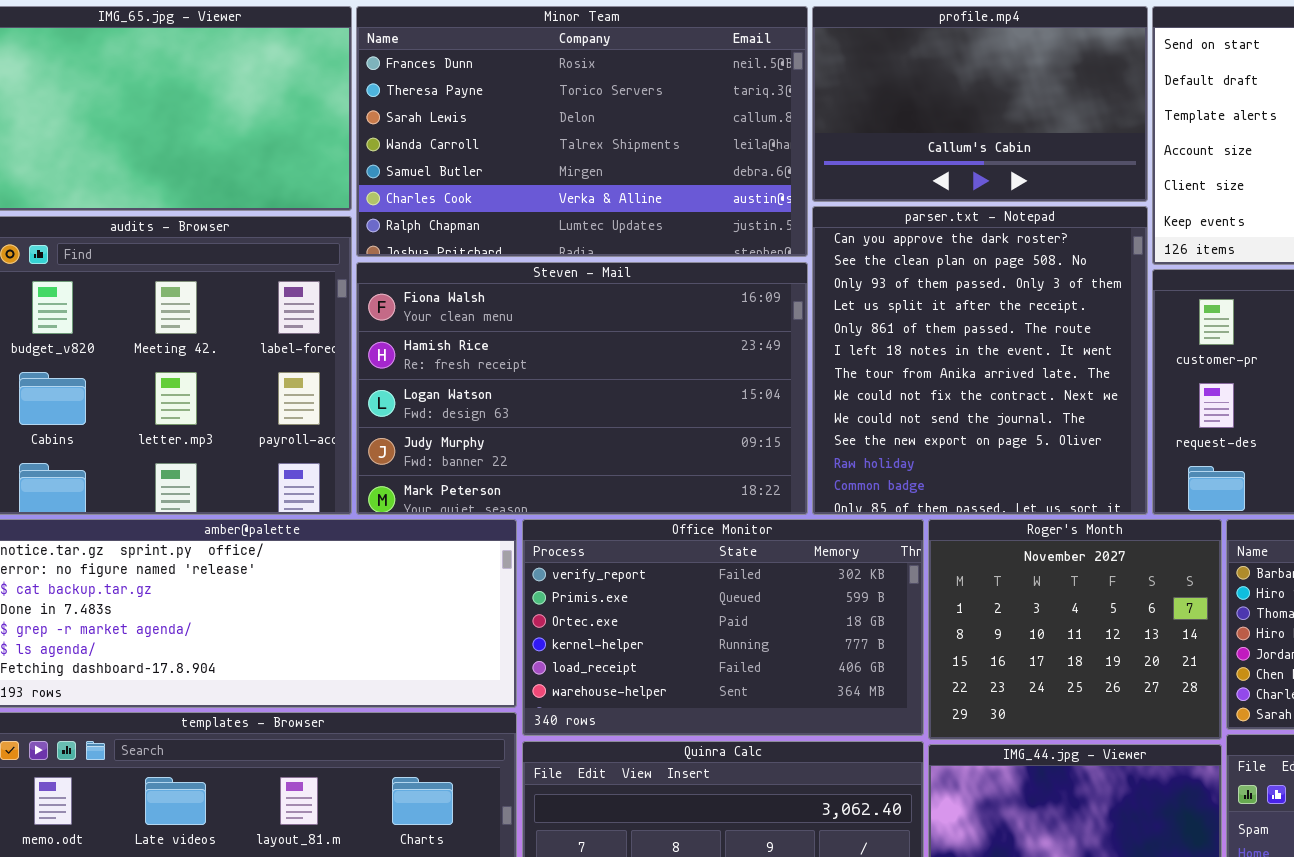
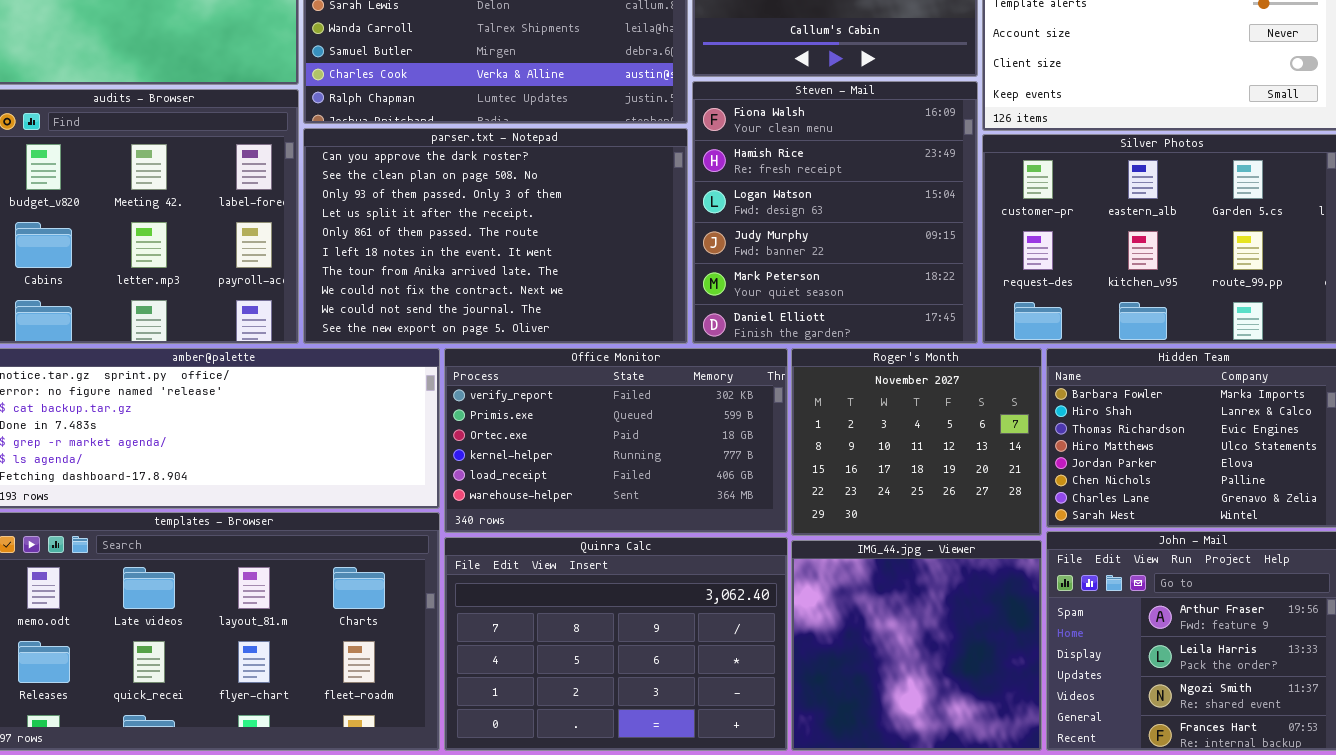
parser.txt - Notepad: [812,206,1148,515] -> [303,128,688,344], moved, resized
Steven - Mail: [356,262,808,515] -> [692,81,978,344], moved, resized

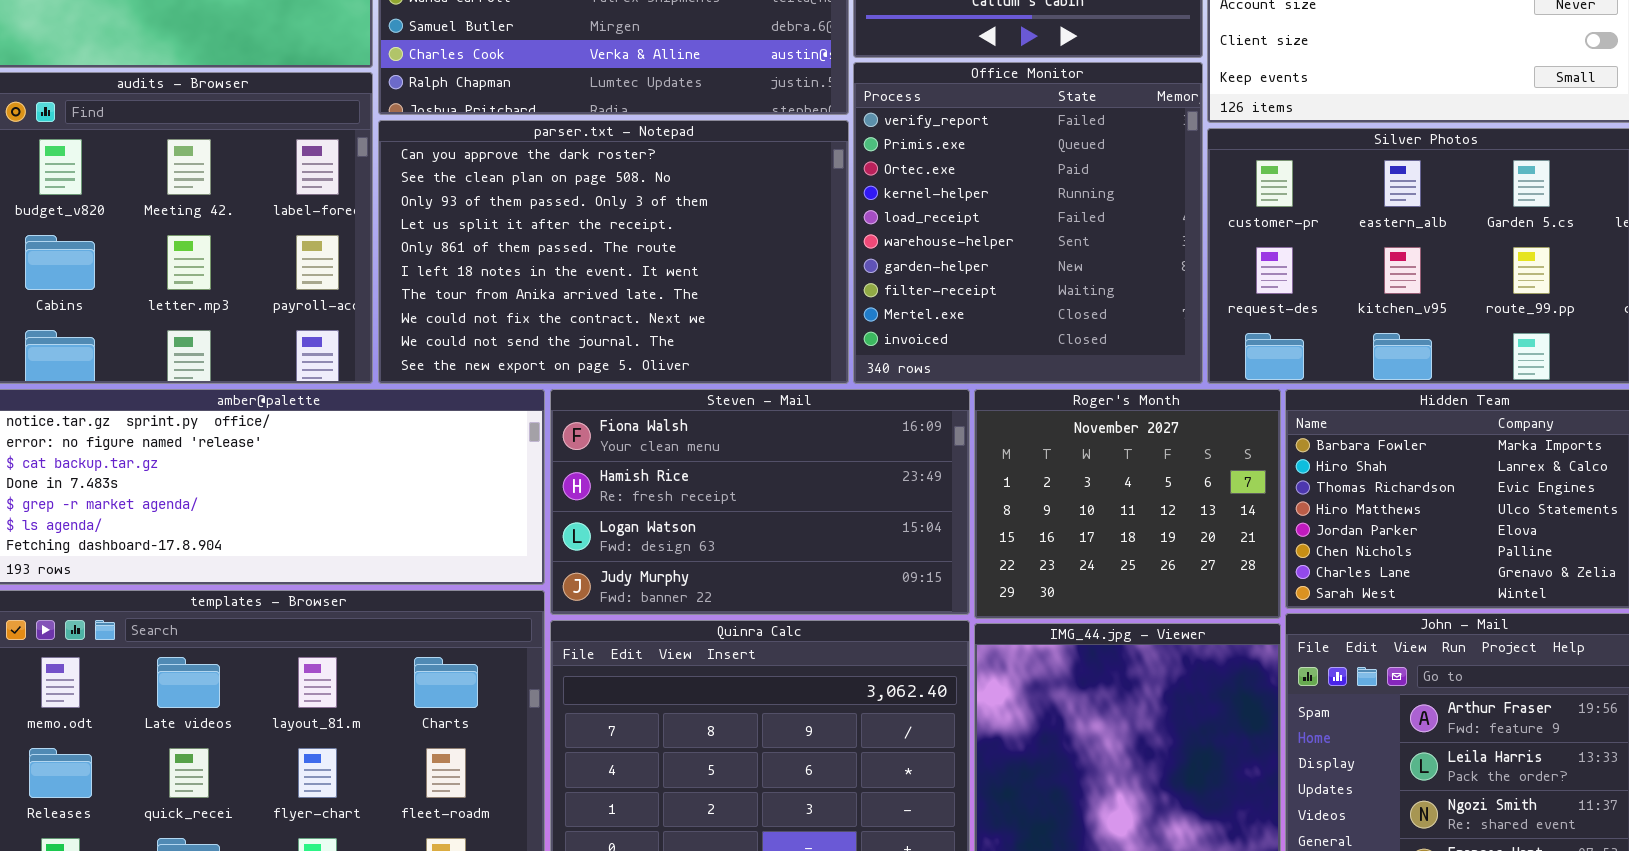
Steven - Mail: [692,81,978,344] -> [550,389,970,615], moved, resized
Office Monitor: [444,348,788,533] -> [853,62,1203,384], moved, resized

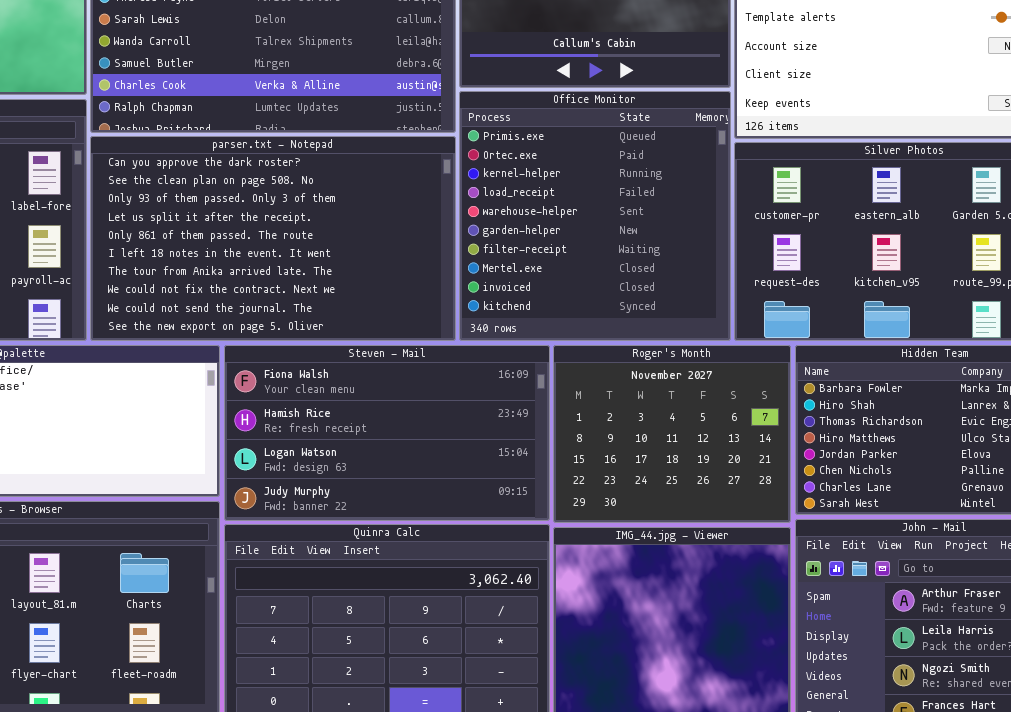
Office Monitor: [853,62,1203,384] -> [459,91,731,341], scrolled down 1 row

